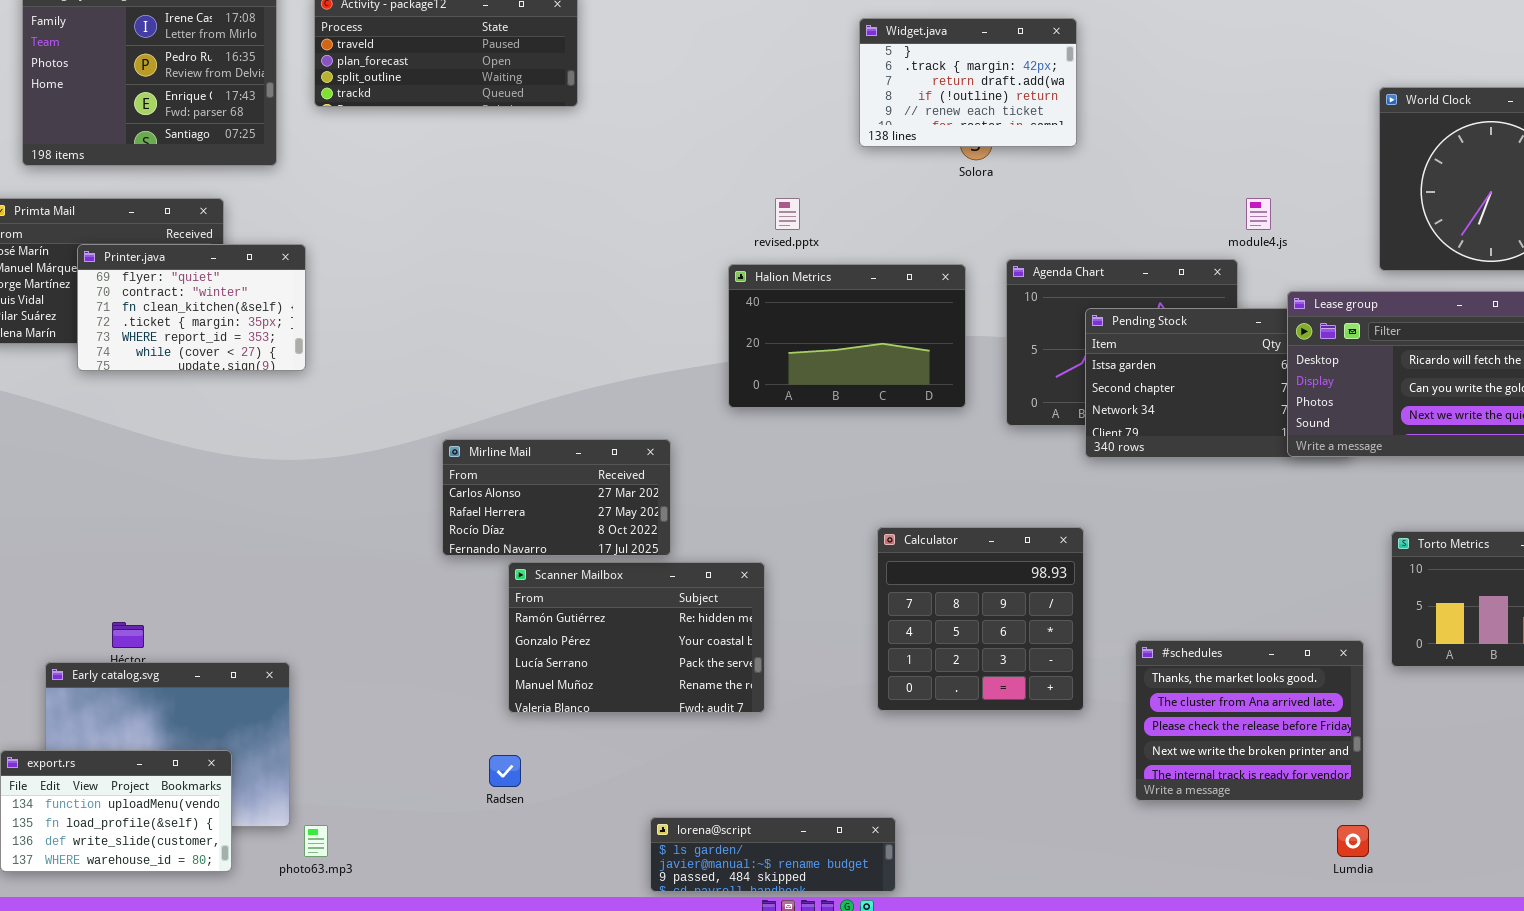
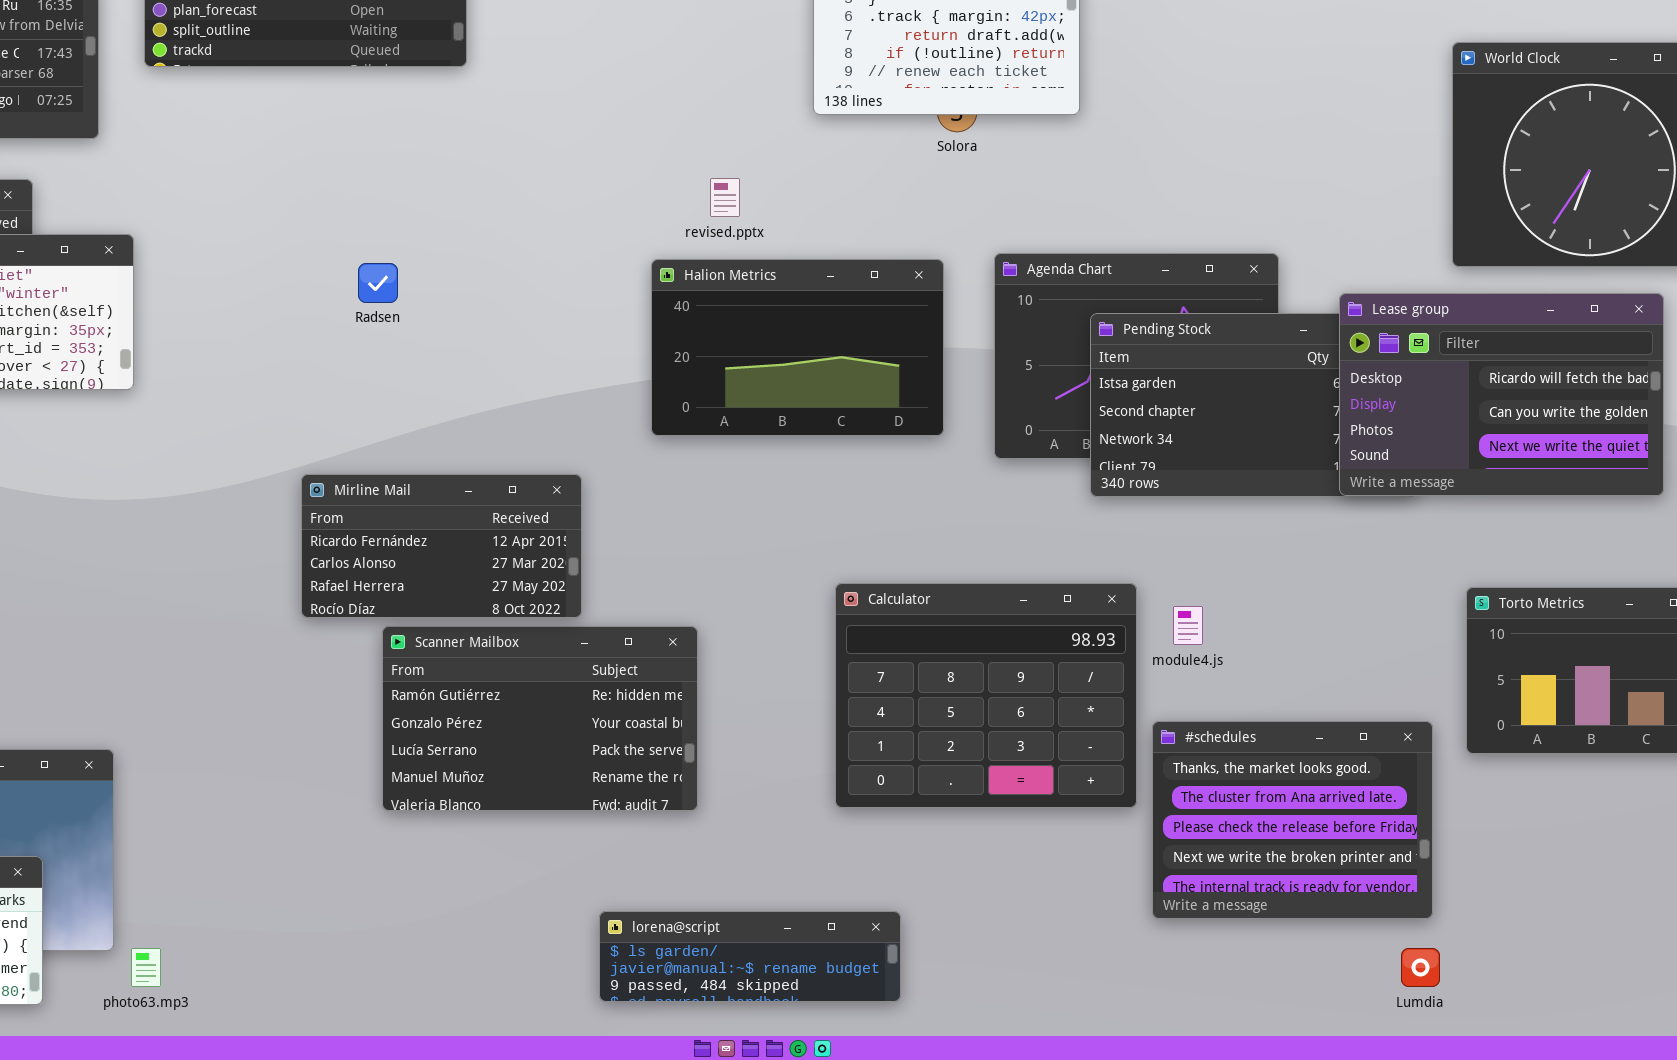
module4.js: [1246,198,1271,230] -> [1173,606,1203,645], moved
Mirline Mail: [442,439,671,556] -> [301,474,582,618], scrolled up 1 row
Calculator: [877,527,1084,711] -> [835,583,1137,808], resized
Radsen: [489,755,521,787] -> [358,263,398,303], moved
lorena@script: [650,817,896,892] -> [599,911,901,1002], moved

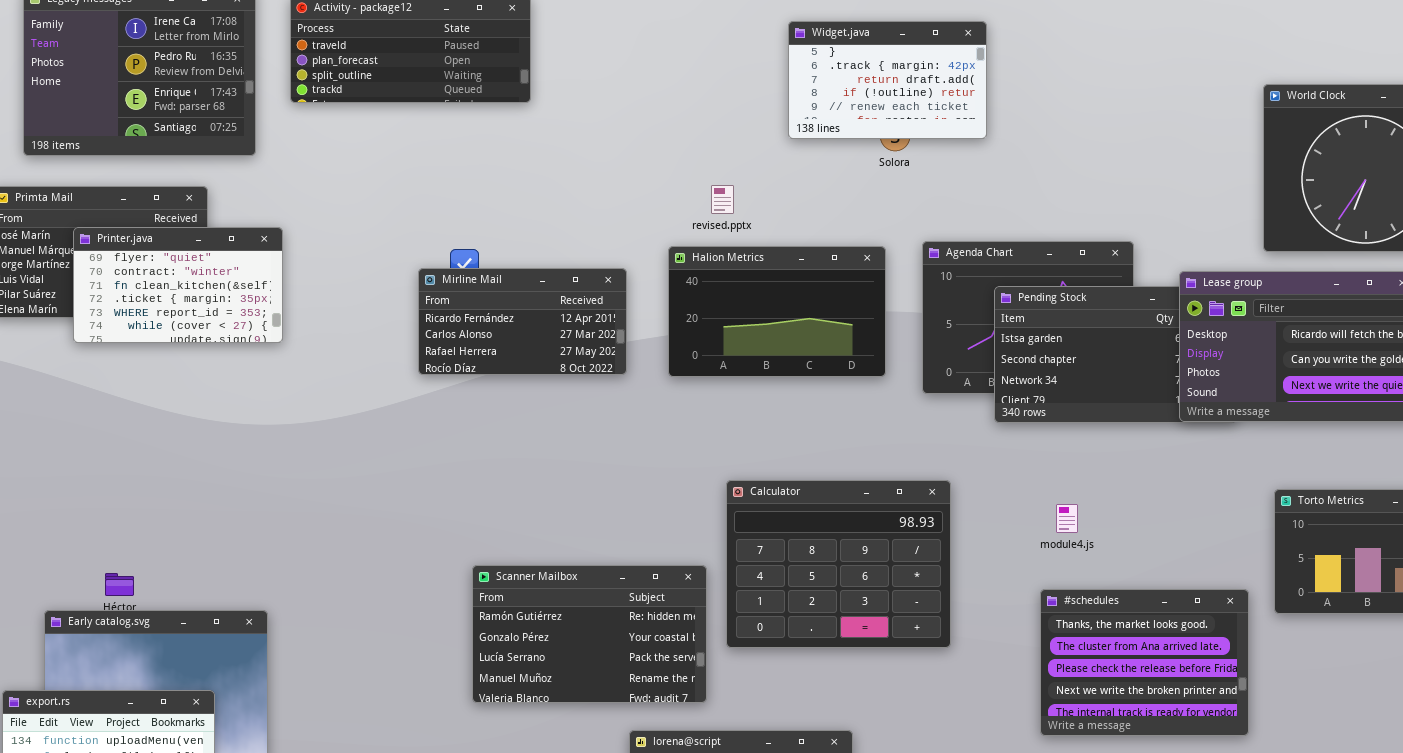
Mirline Mail: [301,474,582,618] -> [418,268,627,375], moved
Calculator: [835,583,1137,808] -> [726,480,951,648], moved
Scanner Mailbox: [382,626,698,811] -> [472,565,707,703], moved

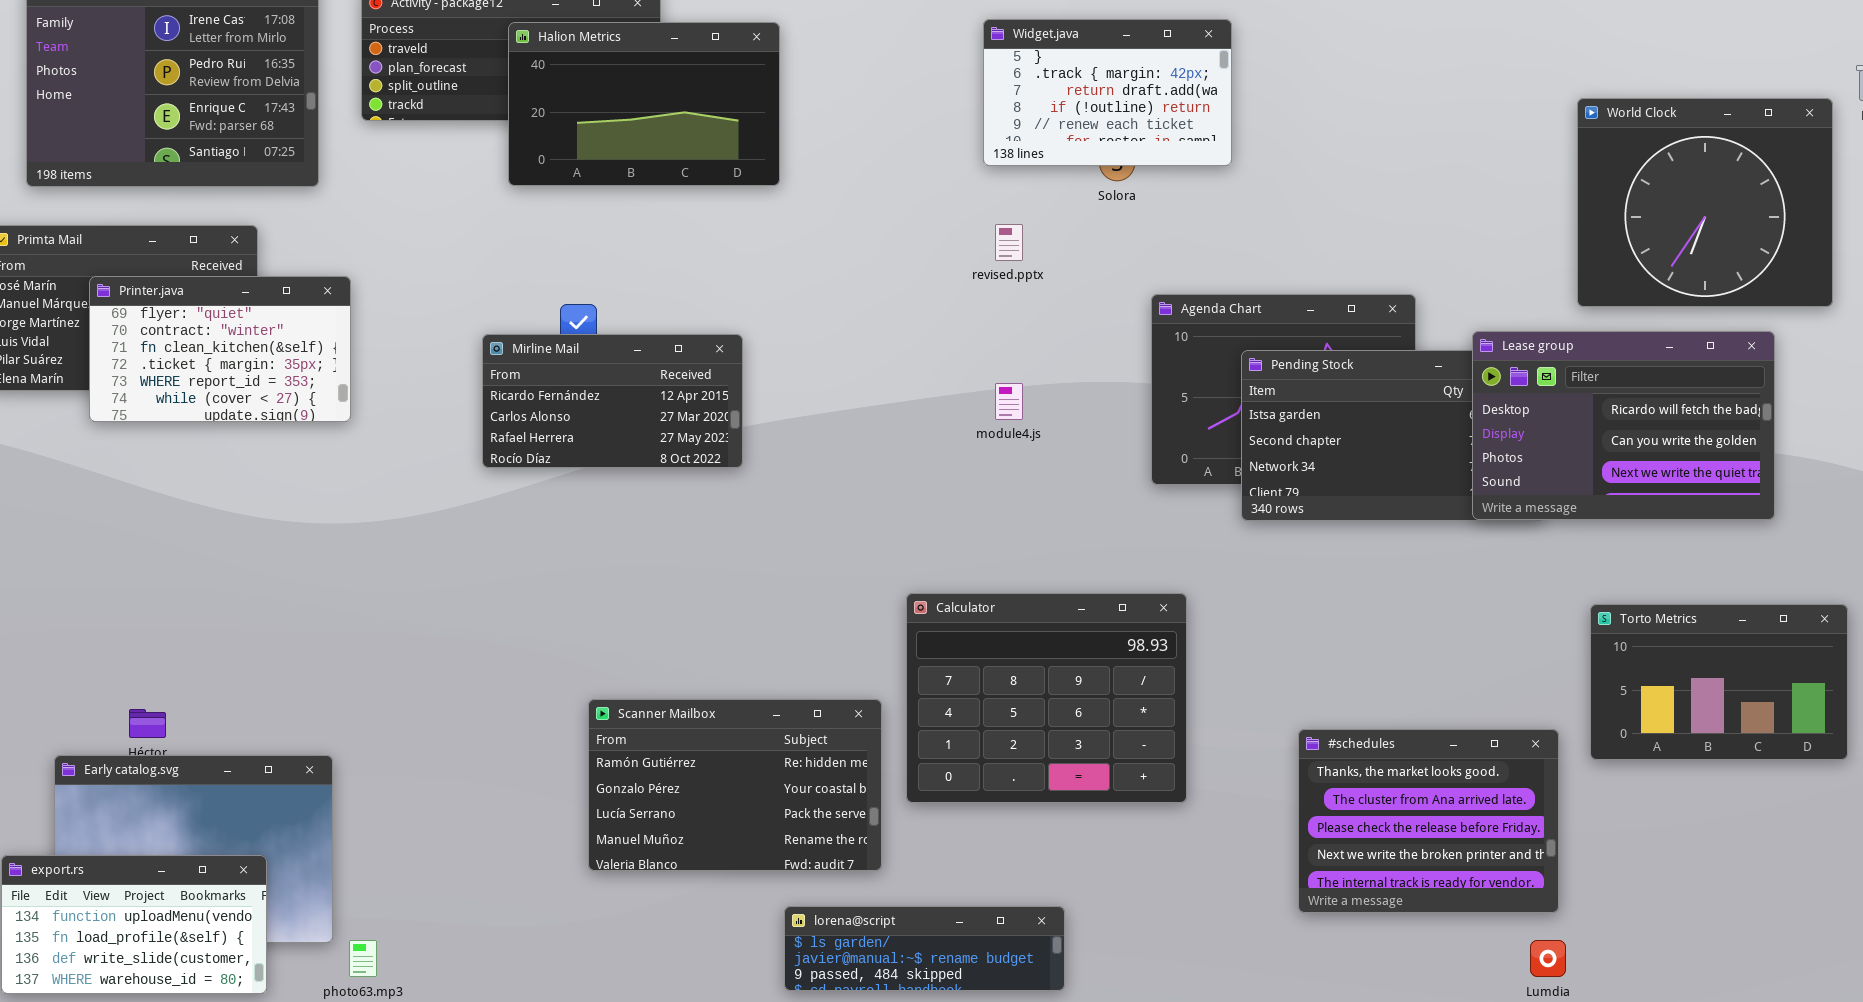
revised.pptx: [711,185,734,214] -> [995,224,1023,261], moved
Halion Metrics: [668,246,886,377] -> [508,22,780,186], moved
Mirline Mail: [418,268,627,375] -> [482,334,743,468], moved
module4.js: [1056,504,1078,533] -> [995,383,1023,420], moved

